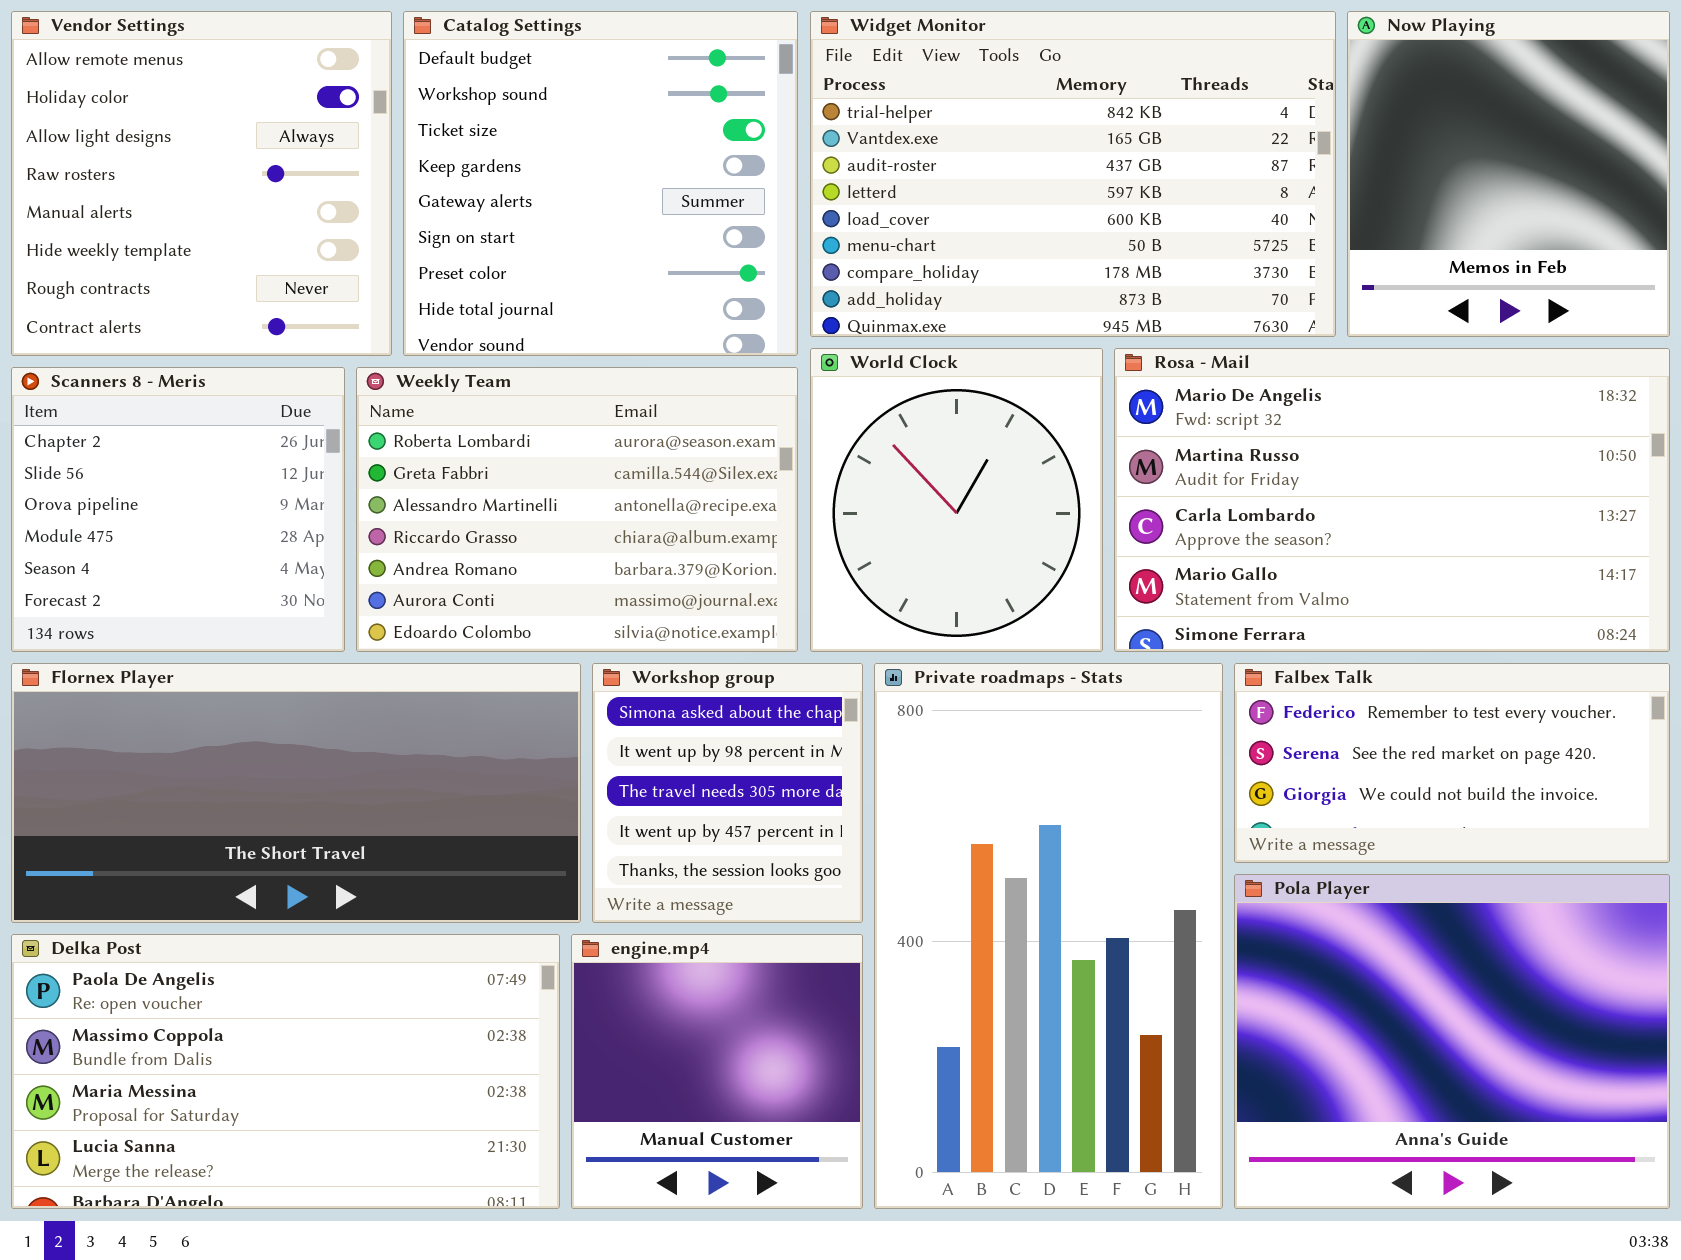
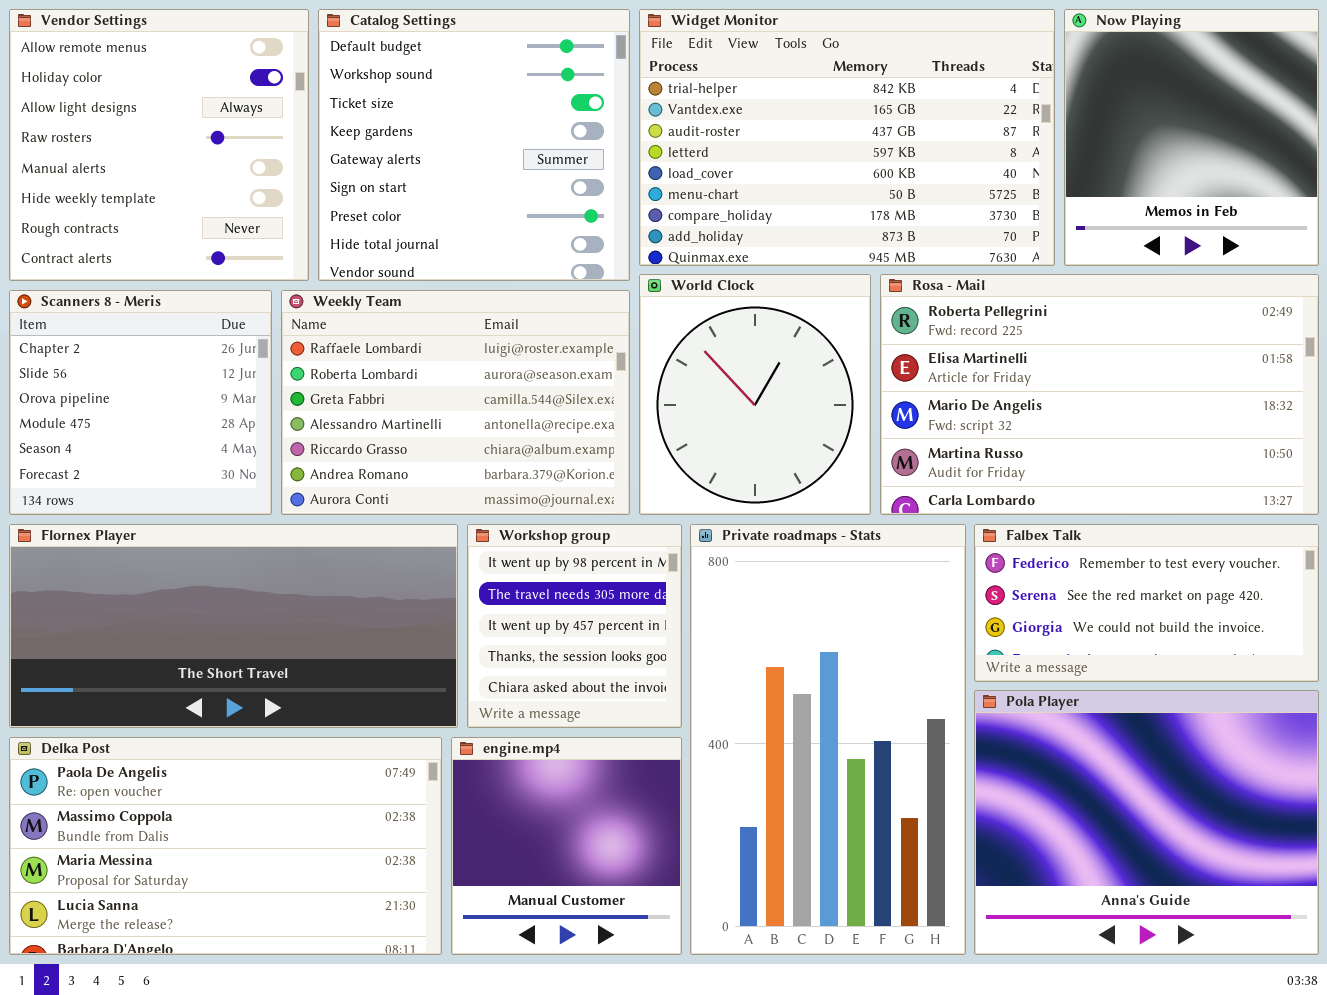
Rosa - Mail: [1114,348,1670,652] -> [880,274,1319,515], scrolled up 2 rows
Weekly Team: [356,367,798,652] -> [281,290,630,515], scrolled up 1 row
Workshop group: [592,663,863,923] -> [467,524,682,728], scrolled down 1 row

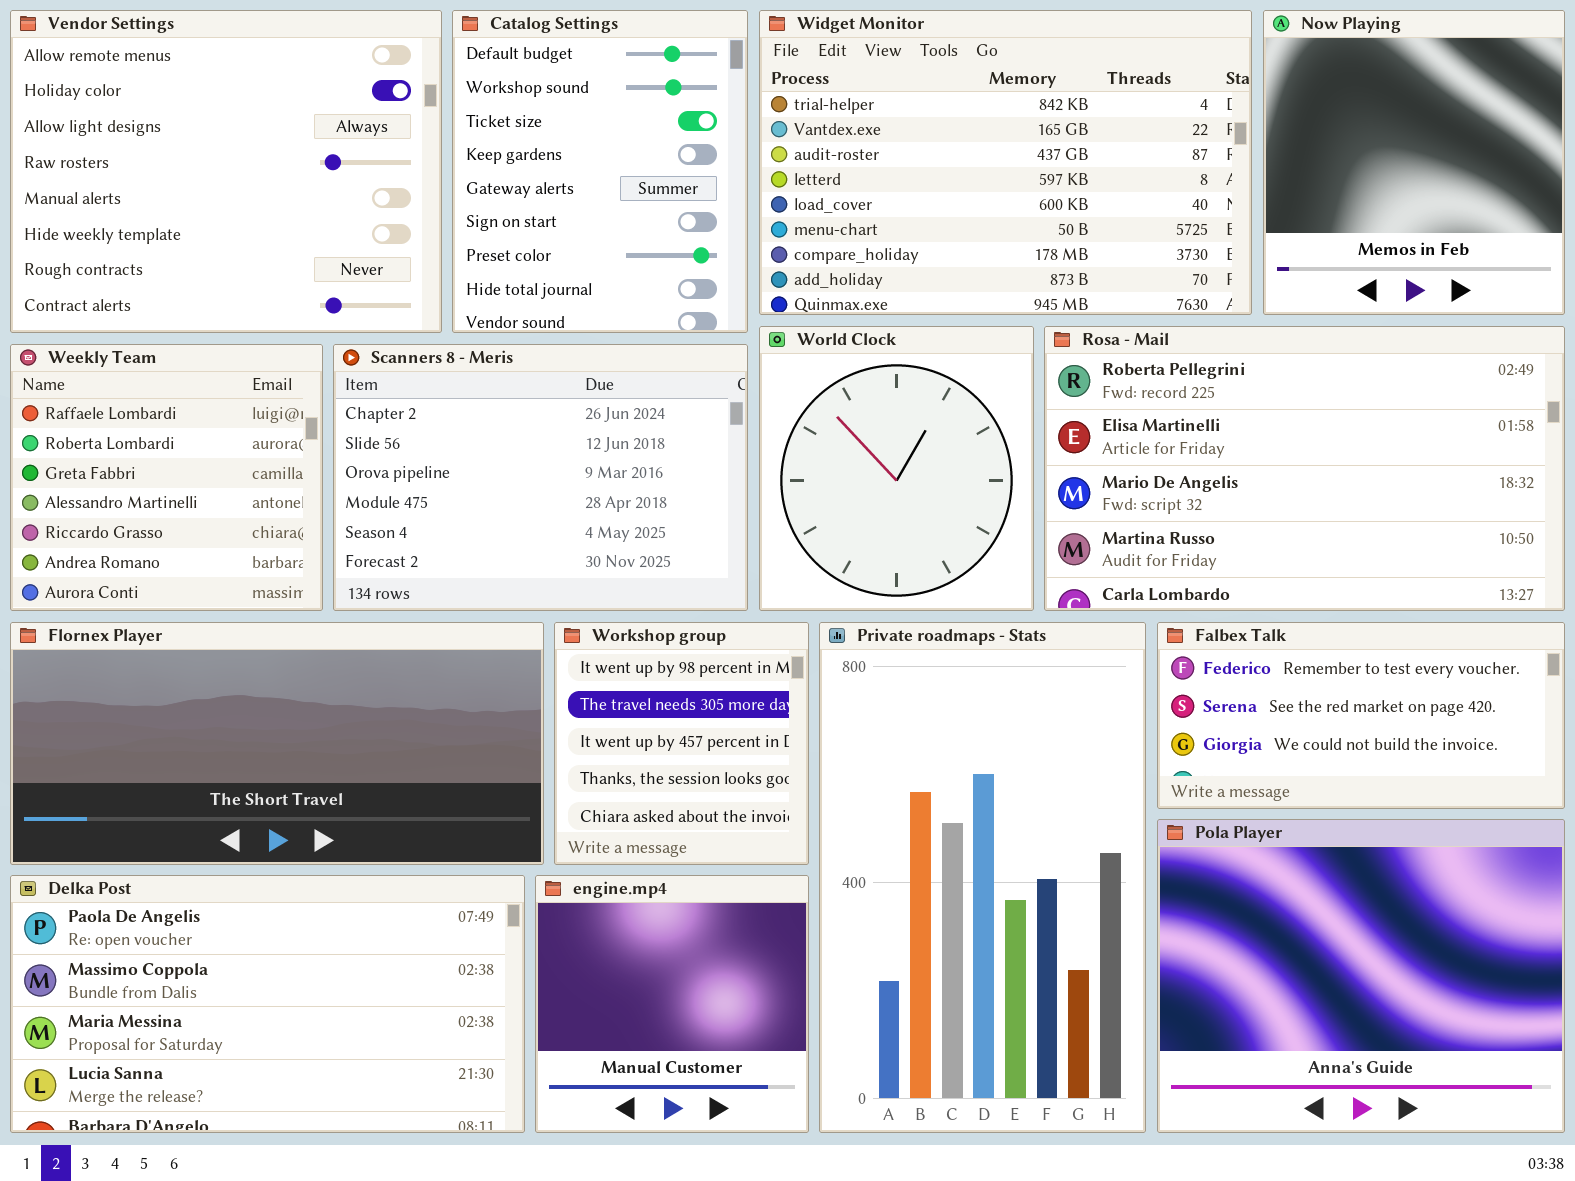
Vendor Settings: [9,9,309,281] -> [10,10,442,333], resized
Catalog Settings: [318,9,630,281] -> [452,10,748,333], resized
Scanners 8 - Meris: [9,290,272,515] -> [333,344,748,611], moved, resized
Weekly Team: [281,290,630,515] -> [10,344,323,611], moved, resized

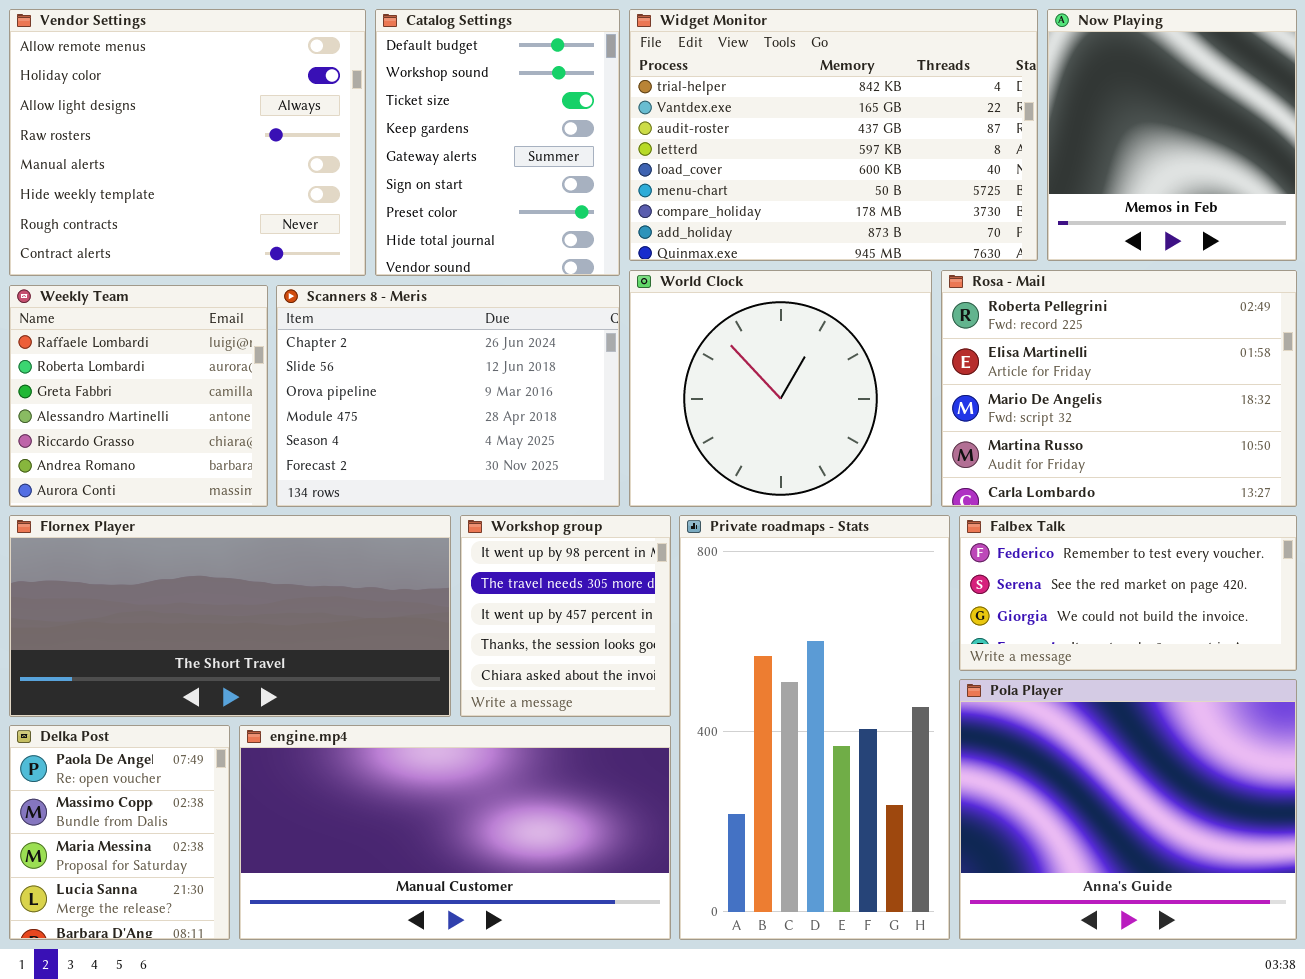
World Clock: [759,326,1034,611] -> [629,270,932,507], resized
Rosa - Mail: [1044,326,1565,611] -> [941,270,1297,507], resized
Delka Post: [10,875,525,1133] -> [9,725,230,940], resized
engine.mp4: [535,875,809,1133] -> [239,725,671,940], resized

